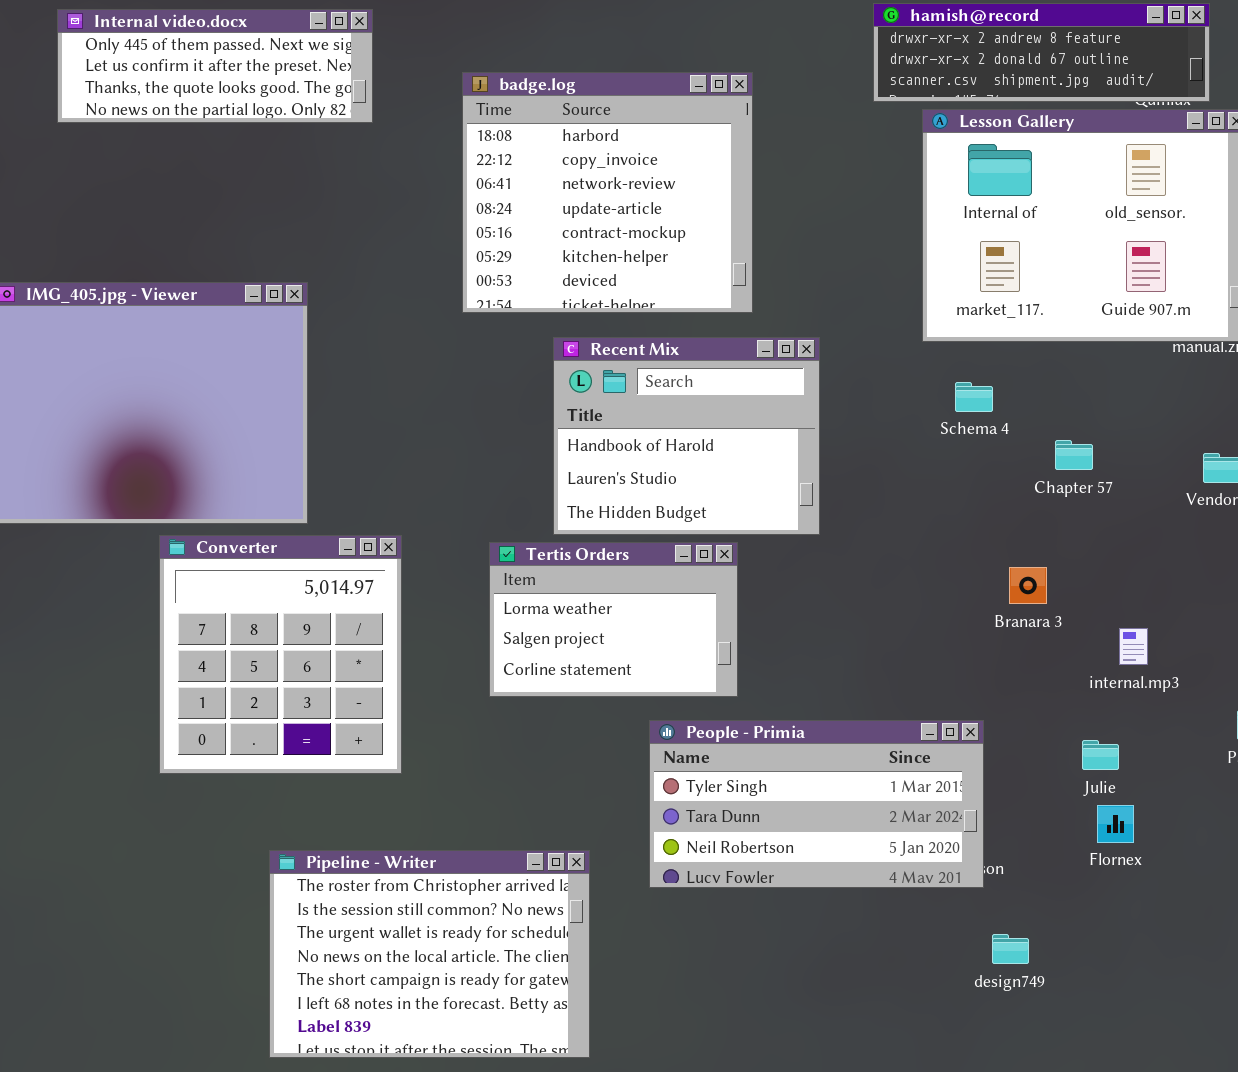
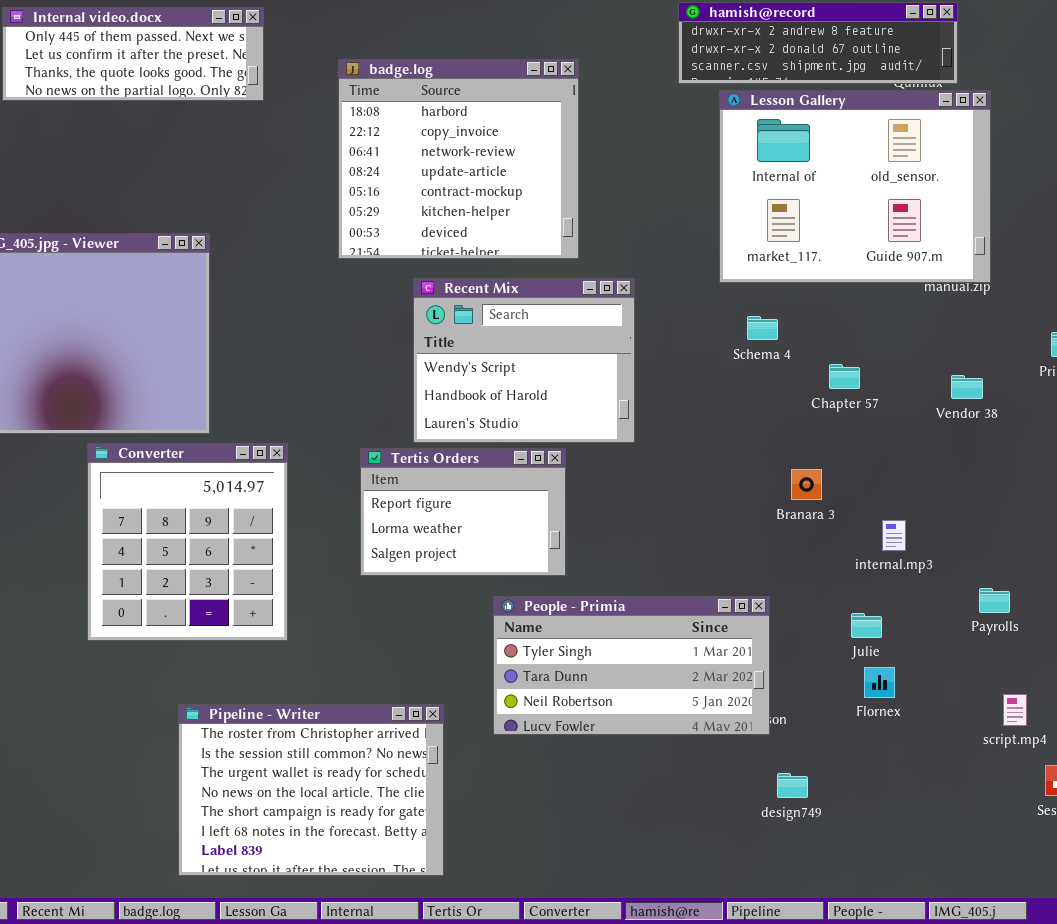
Recent Mix: [553,337,820,535] -> [413,278,635,443], scrolled up 1 row
Tertis Orders: [489,542,738,697] -> [360,448,566,576], scrolled up 1 row

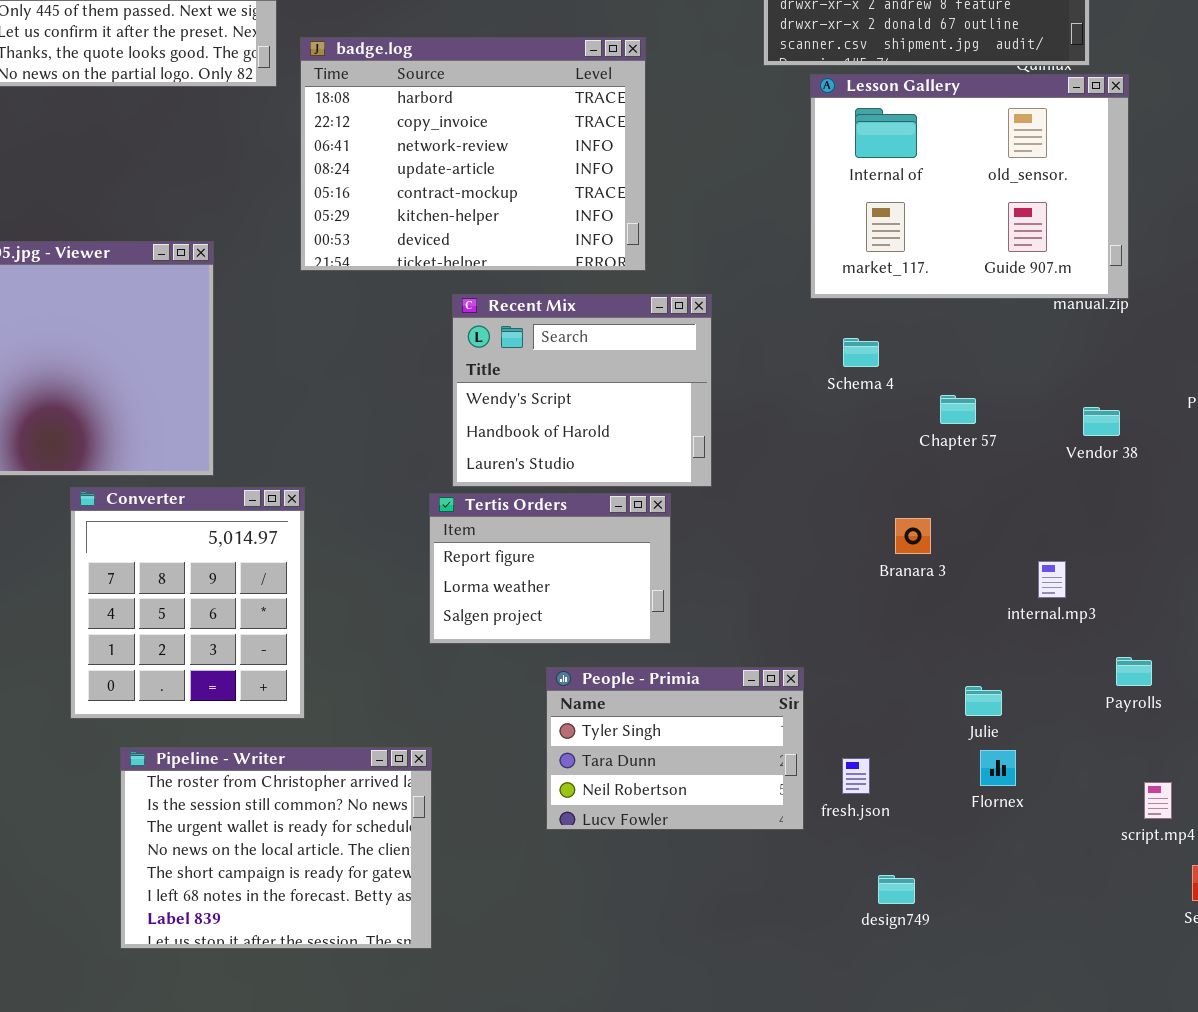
badge.log: [338,59,579,259] -> [300,37,646,271], resized
Tertis Orders: [360,448,566,576] -> [429,493,671,644], moved
internal.mp3: [882,520,906,551] -> [1038,561,1066,598], moved
People - Primia: [493,596,770,735] -> [546,667,804,830], resized
Pipeline - Writer: [178,704,444,876] -> [120,747,432,949], moved

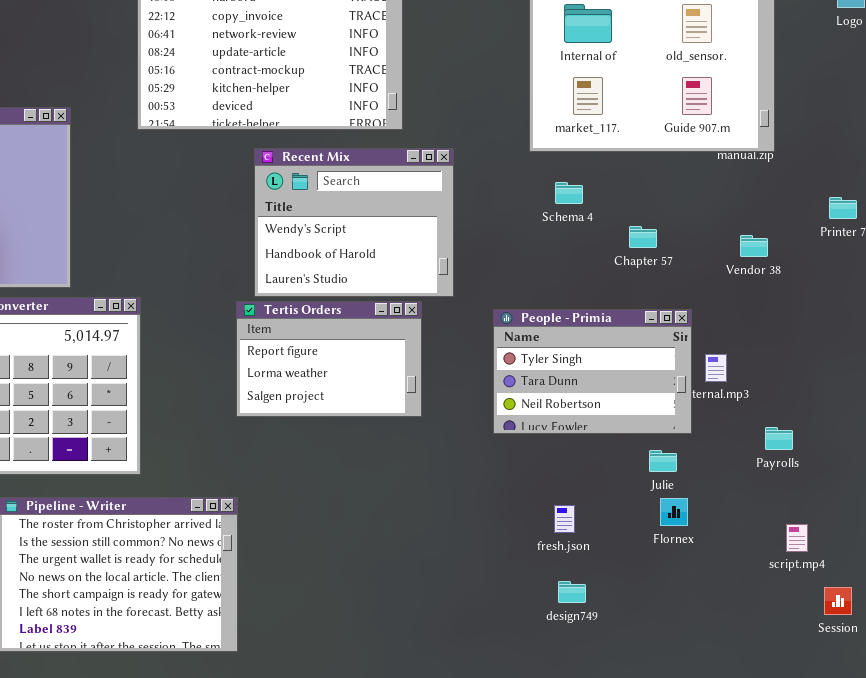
People - Primia: [546,667,804,830] -> [493,309,692,434], moved
design749: [878,875,915,904] -> [558,581,586,603], moved

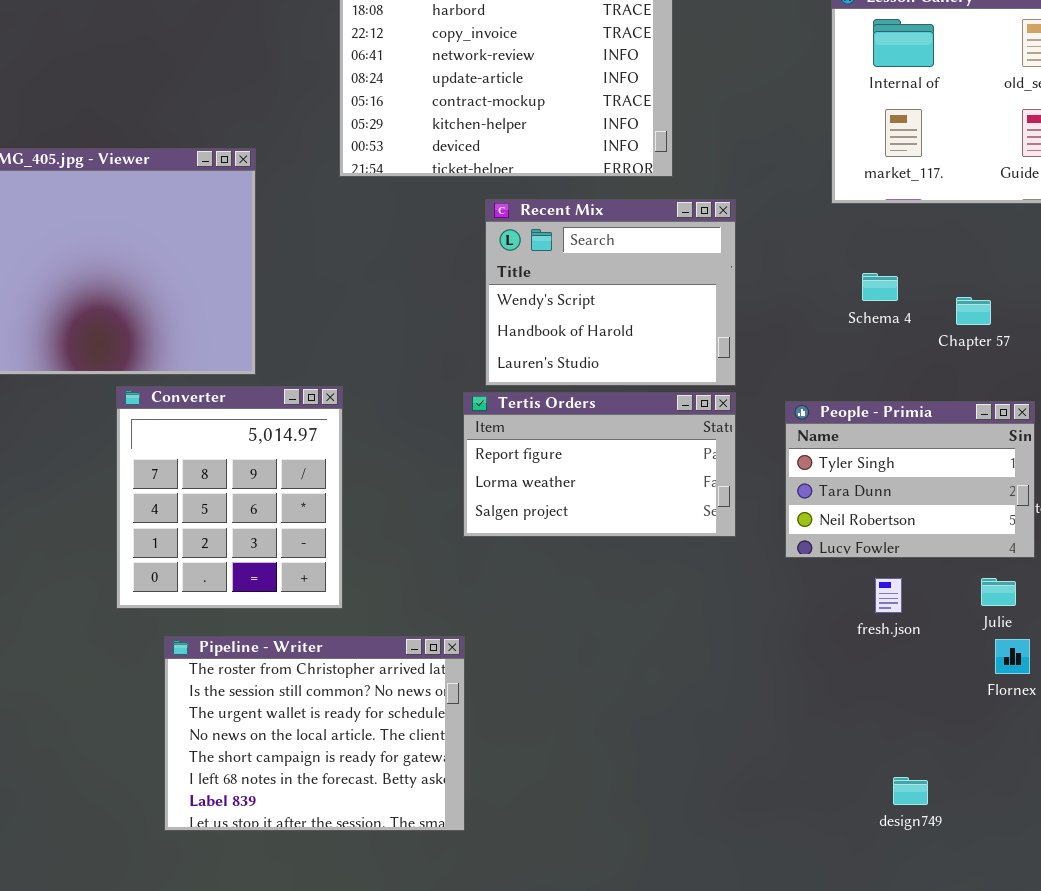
Schema 4: [555,182,583,204] -> [862,273,898,301], moved
Tertis Orders: [236,301,422,417] -> [463,392,736,537], resized
fresh.json: [554,505,575,533] -> [875,578,902,613], moved
design749: [558,581,586,603] -> [893,777,928,805], moved

